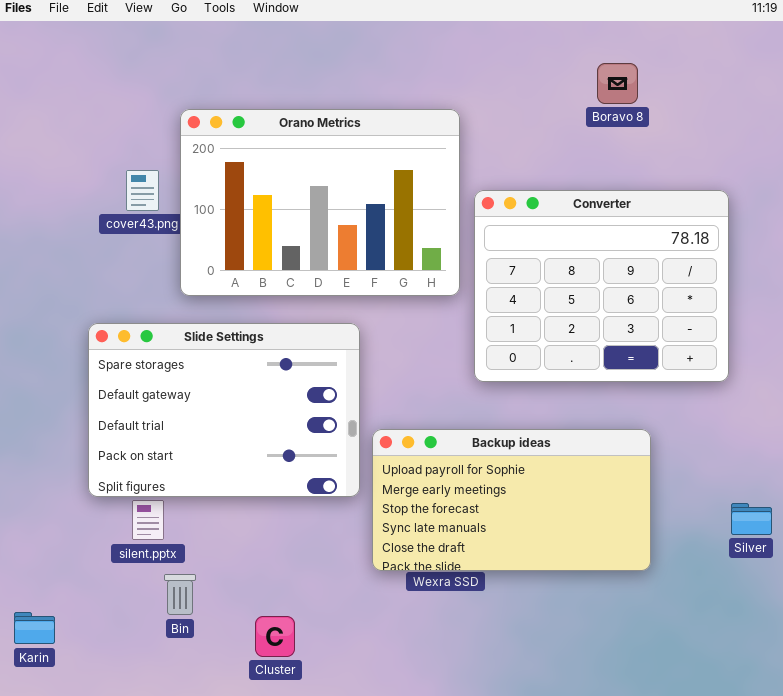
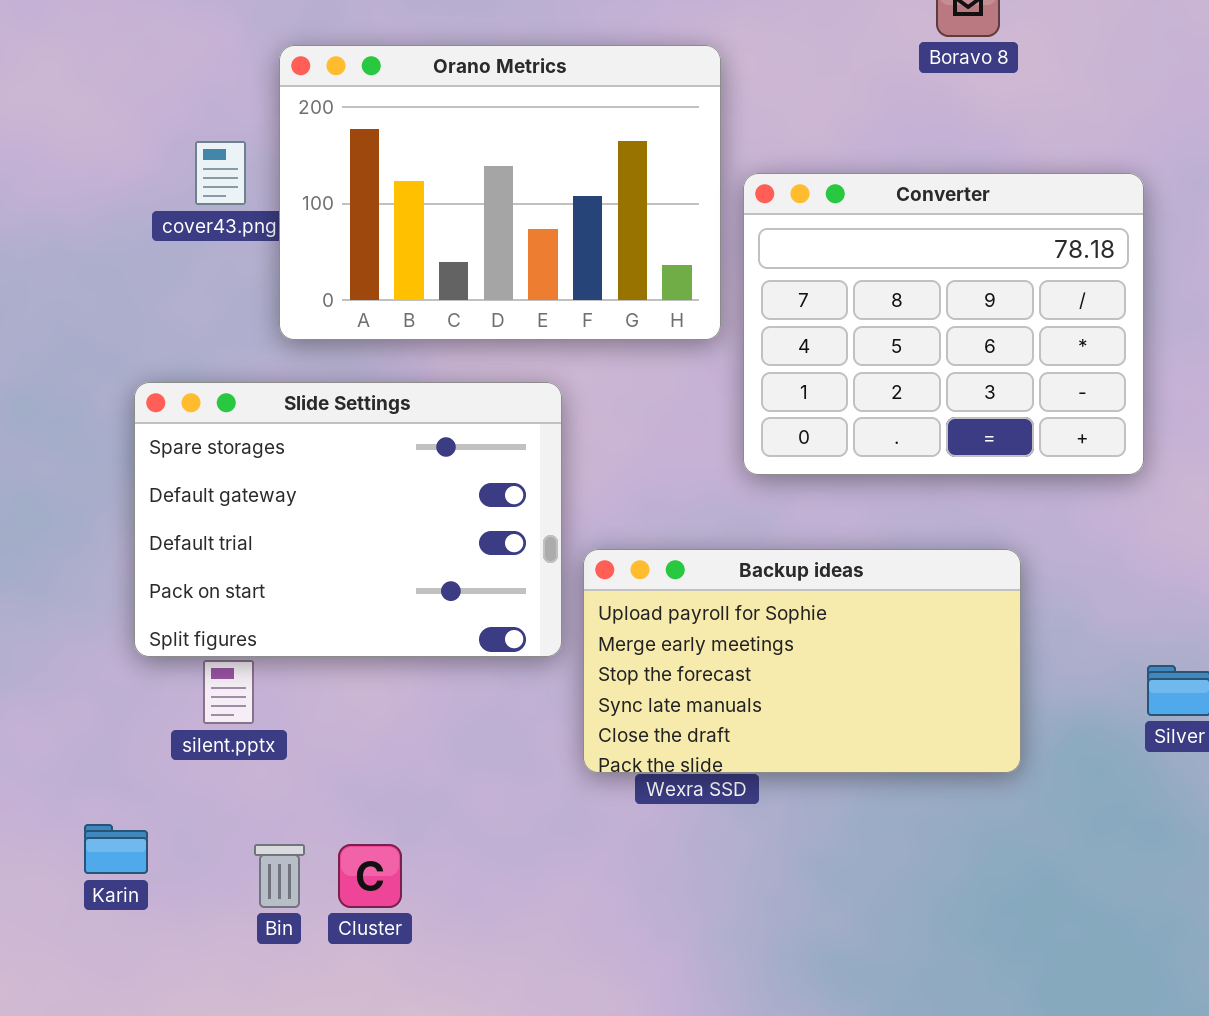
Bin: [164,574,196,615] -> [254,844,305,908], moved
Karin: [14,612,55,644] -> [84,824,148,874], moved
Cluster: [255,616,295,657] -> [338,844,402,908], moved

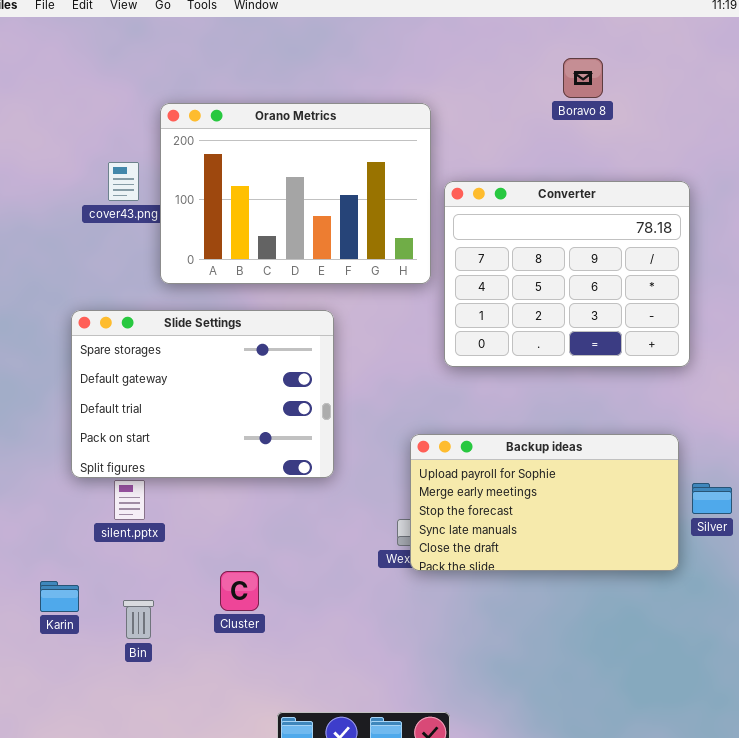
Backup ideas: [583,549,1021,773] -> [410,434,679,571], moved
Bin: [254,844,305,908] -> [123,600,154,639], moved
Cluster: [338,844,402,908] -> [220,571,259,611], moved

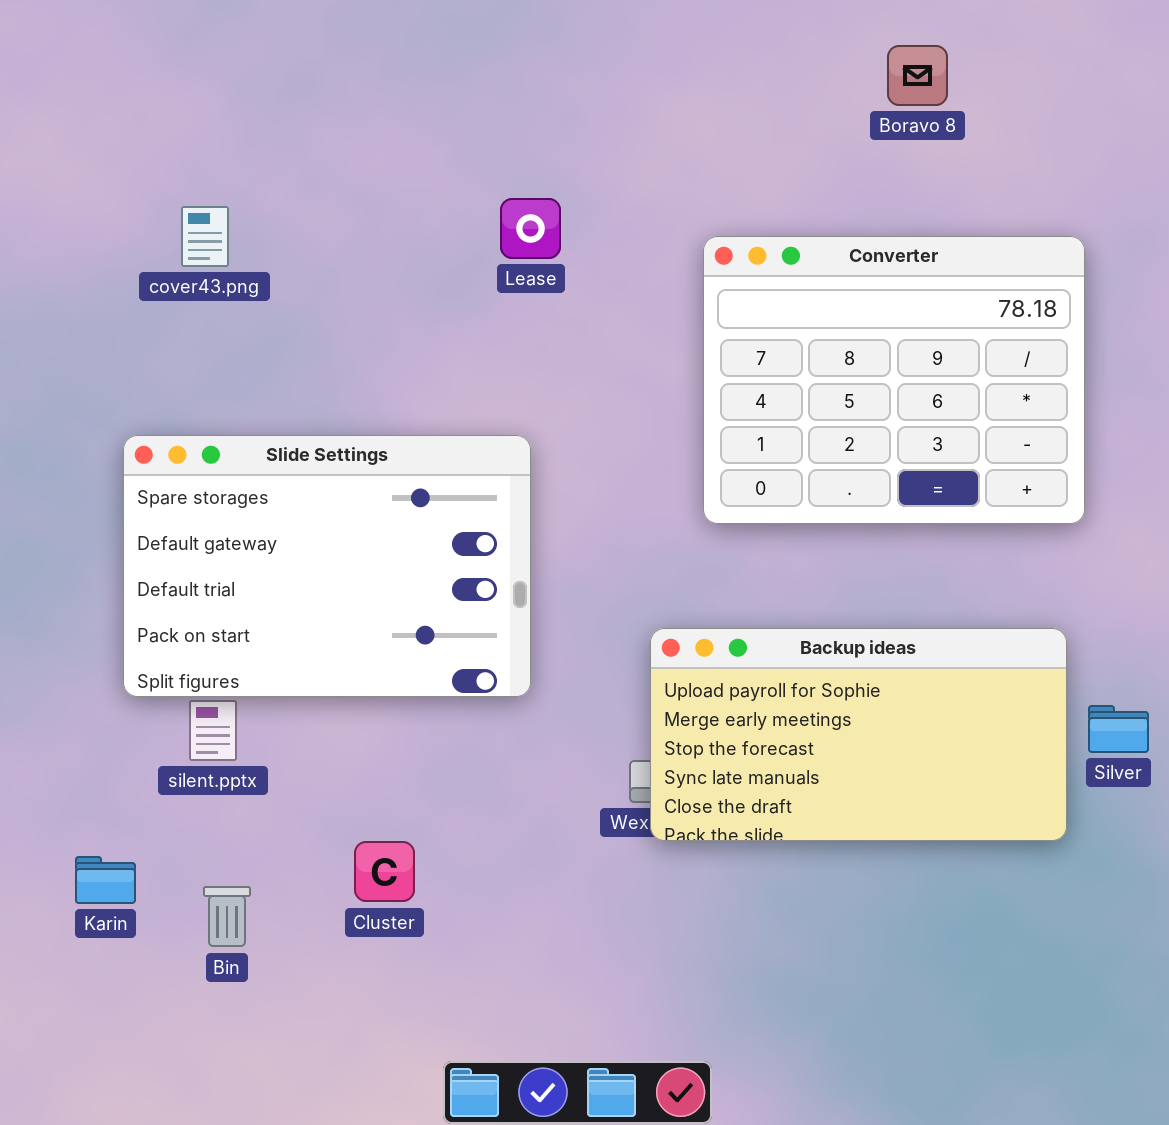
Orano Metrics: [160,103,431,284] -> none, closed

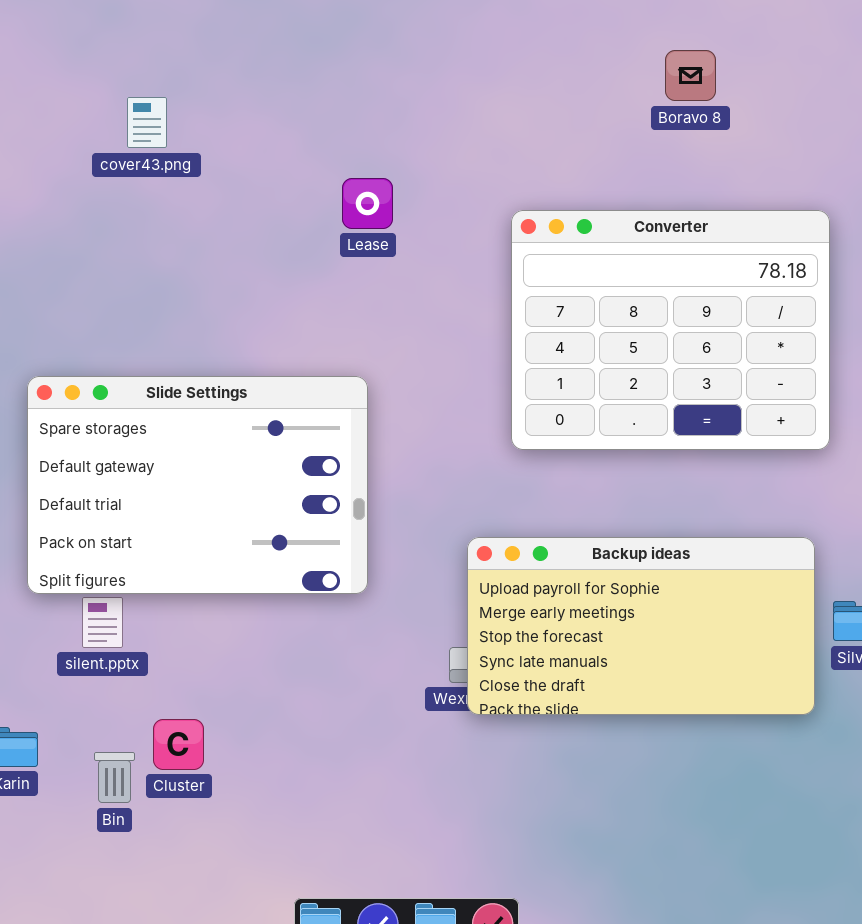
cover43.png: [181,206,229,267] -> [127,97,167,148], moved
Cluster: [354,841,415,902] -> [153,719,204,770], moved

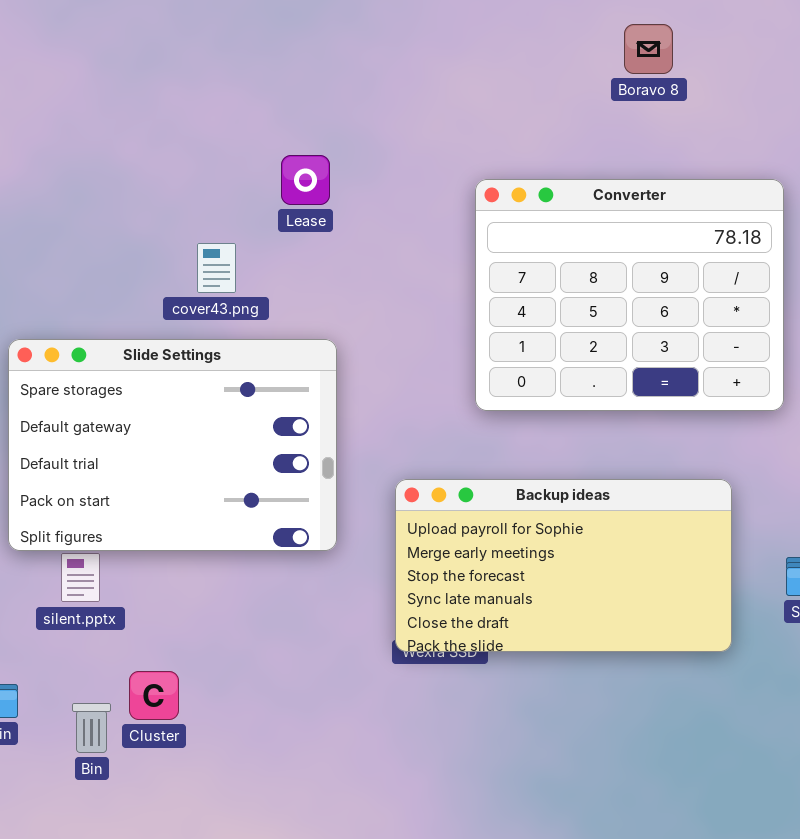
cover43.png: [127,97,167,148] -> [197,243,236,293], moved
Lease: [342,178,393,229] -> [281,155,330,205], moved
Backup ideas: [467,537,815,715] -> [395,479,732,652], moved

